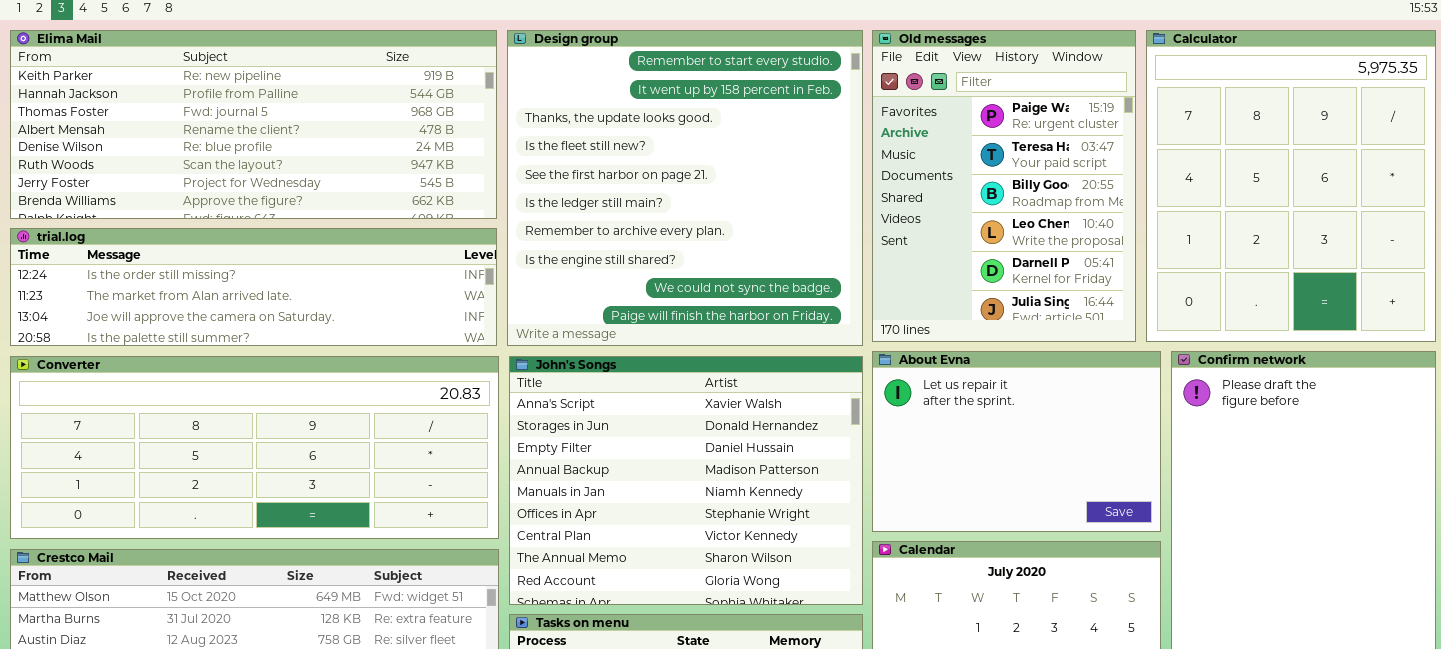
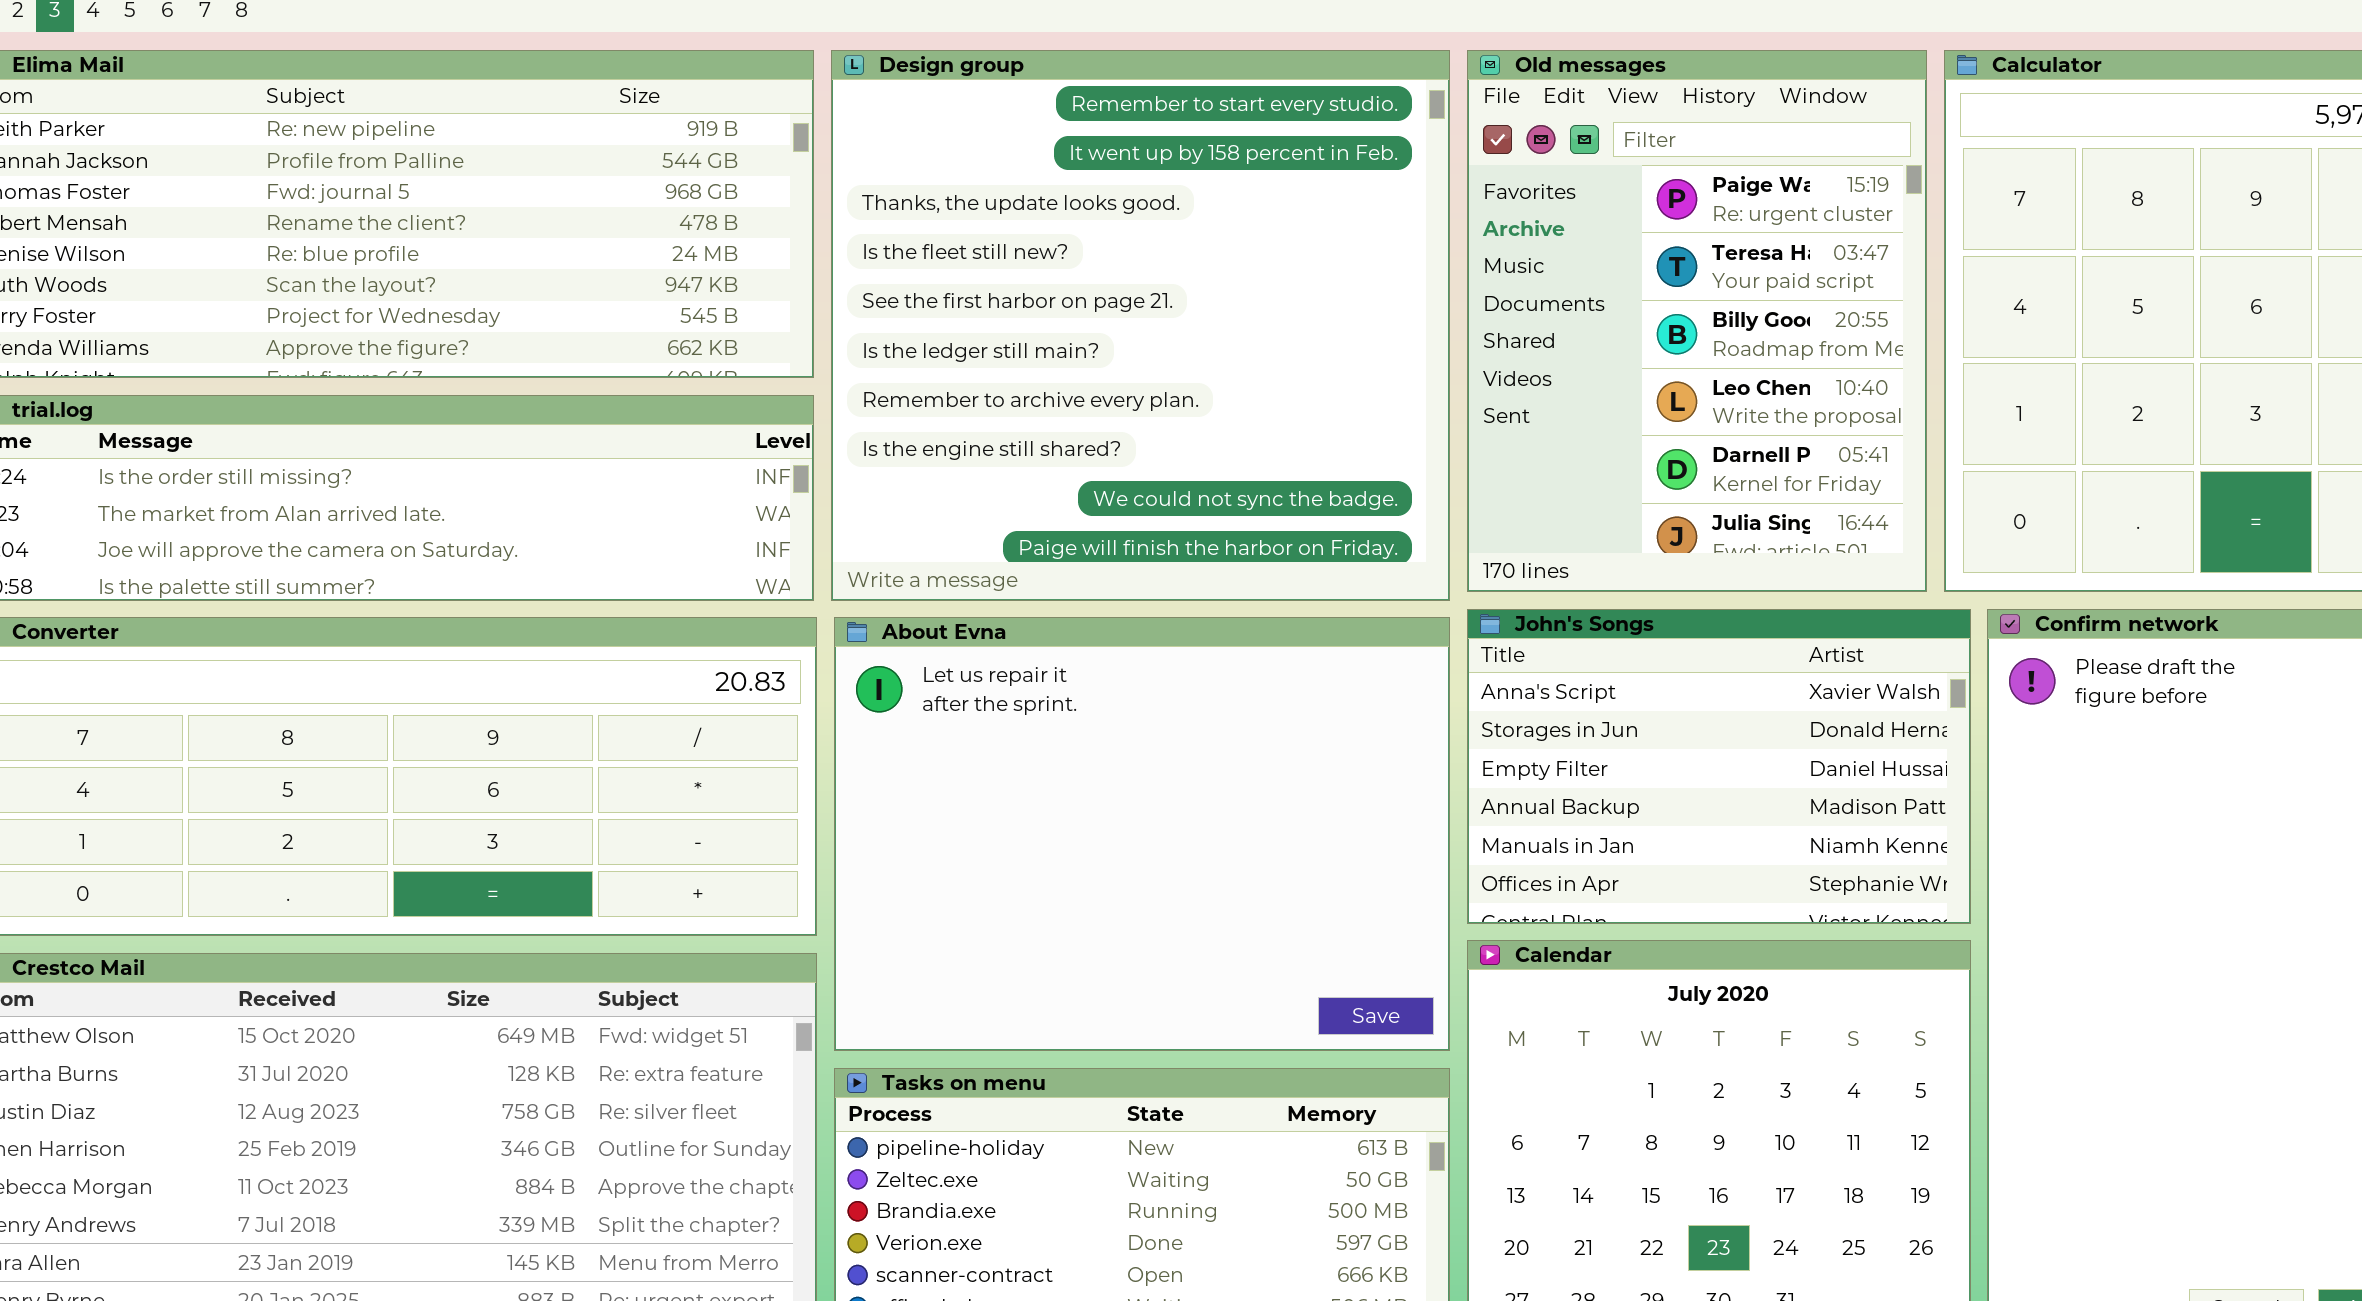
About Evna: [872,351,1161,532] -> [834,617,1450,1051], moved, resized
John's Songs: [509,356,863,605] -> [1467,609,1971,924], moved, resized

